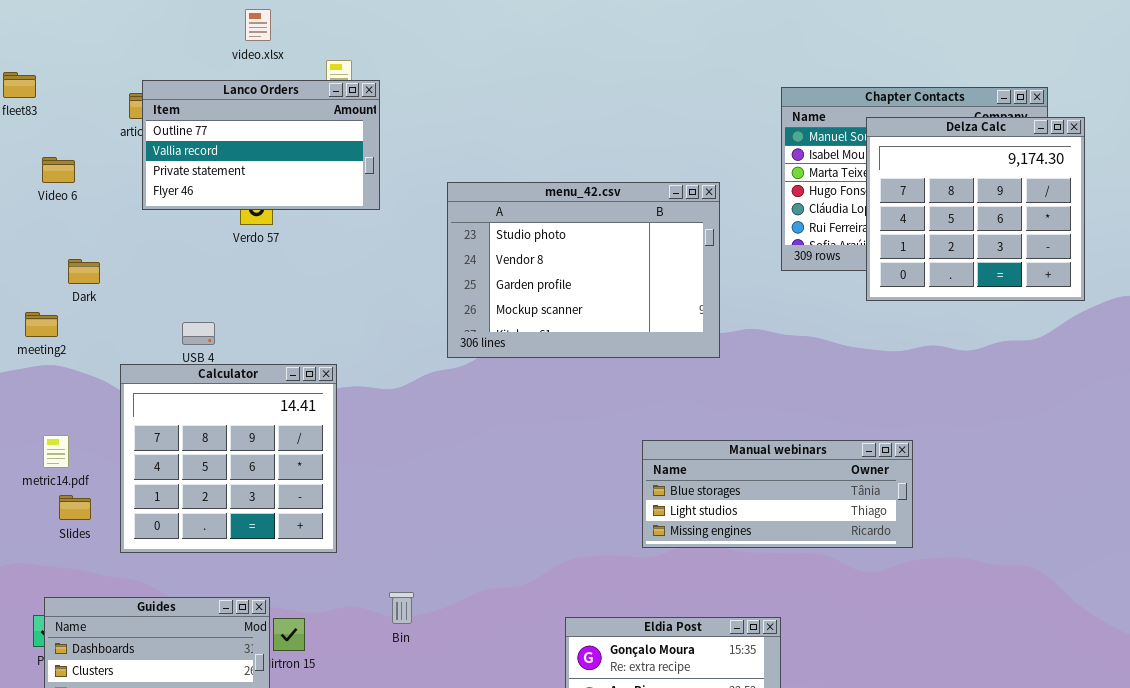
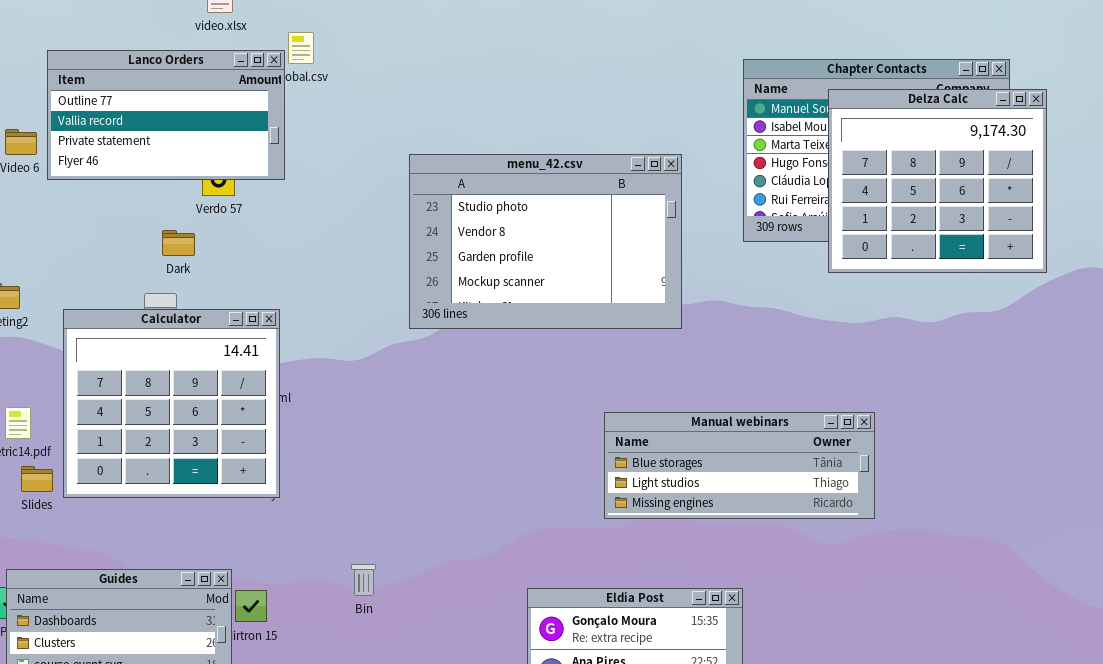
Lanco Orders: [142,80,380,210] -> [47,50,285,180], moved
Dark: [68,259,100,284] -> [162,230,195,256], moved
Calculator: [120,364,337,553] -> [63,309,280,498], moved

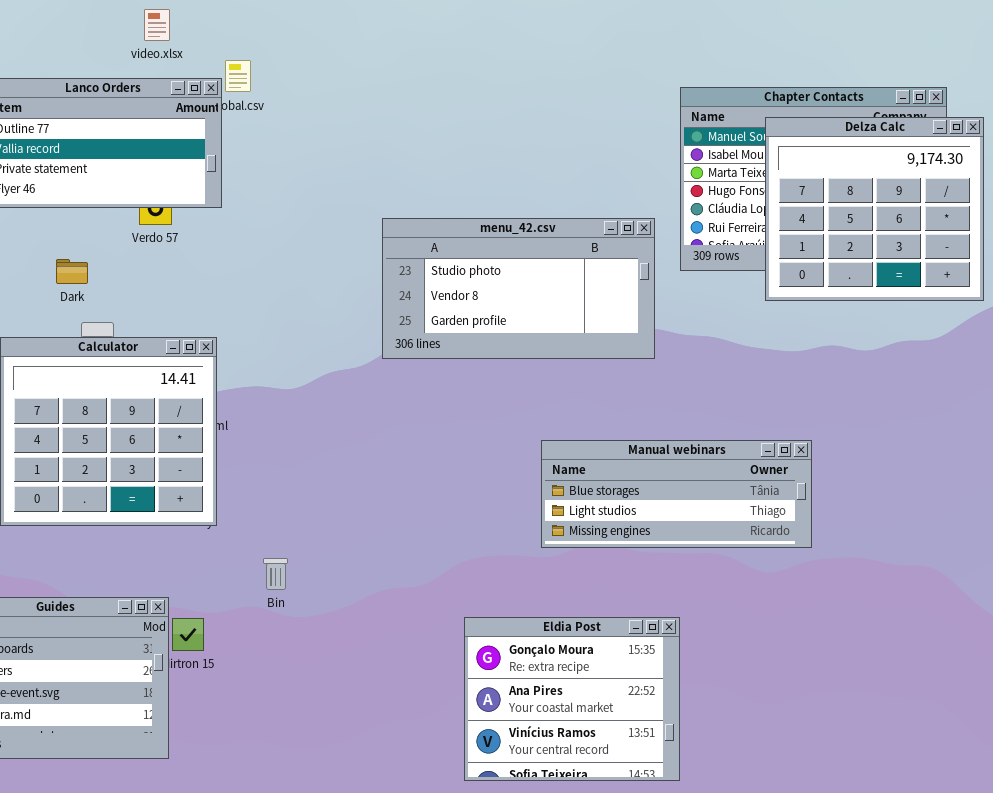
menu_42.csv: [409,154,682,329] -> [382,218,655,359], moved, resized
Dark: [162,230,195,256] -> [56,259,88,284], moved
Bin: [351,564,376,596] -> [263,558,288,590], moved

